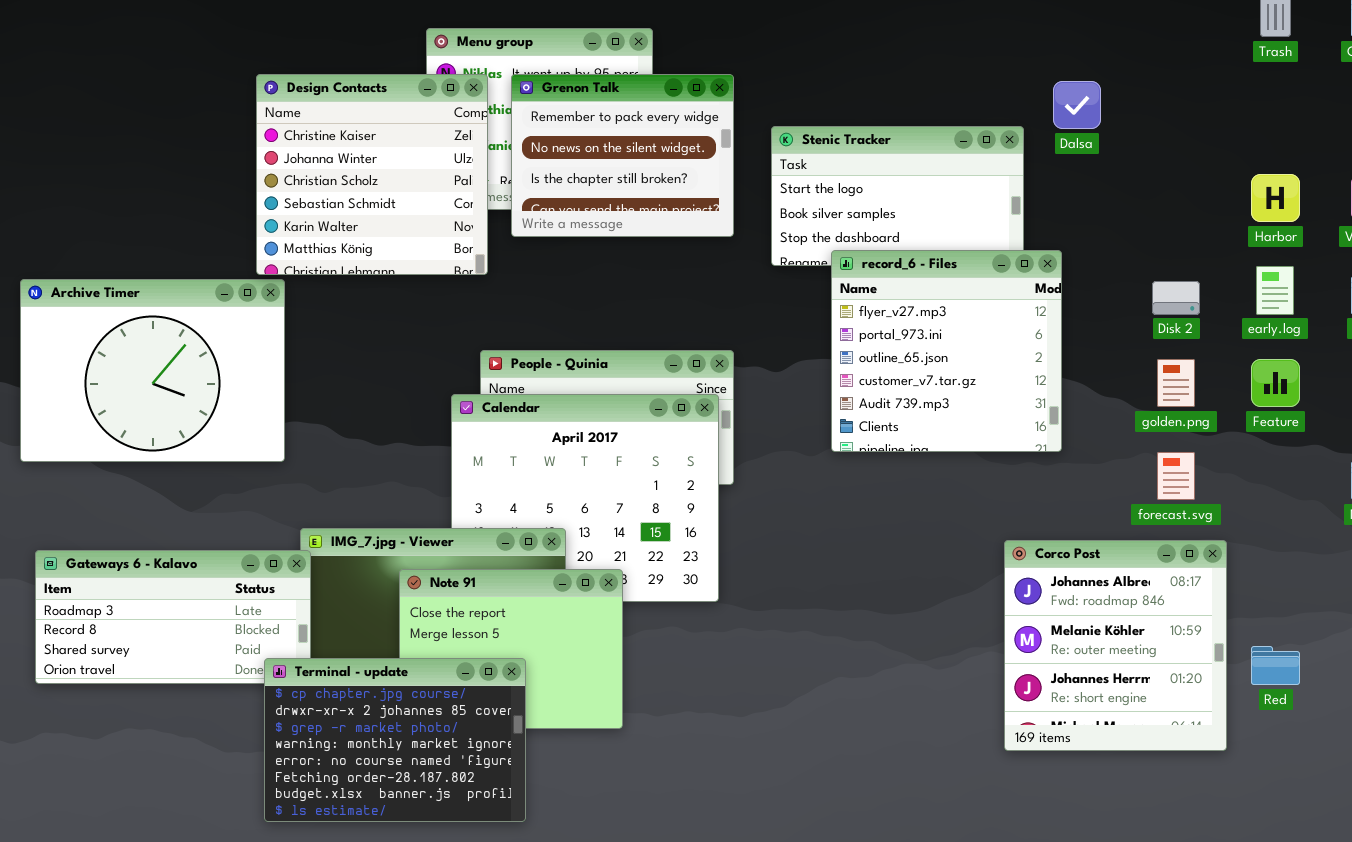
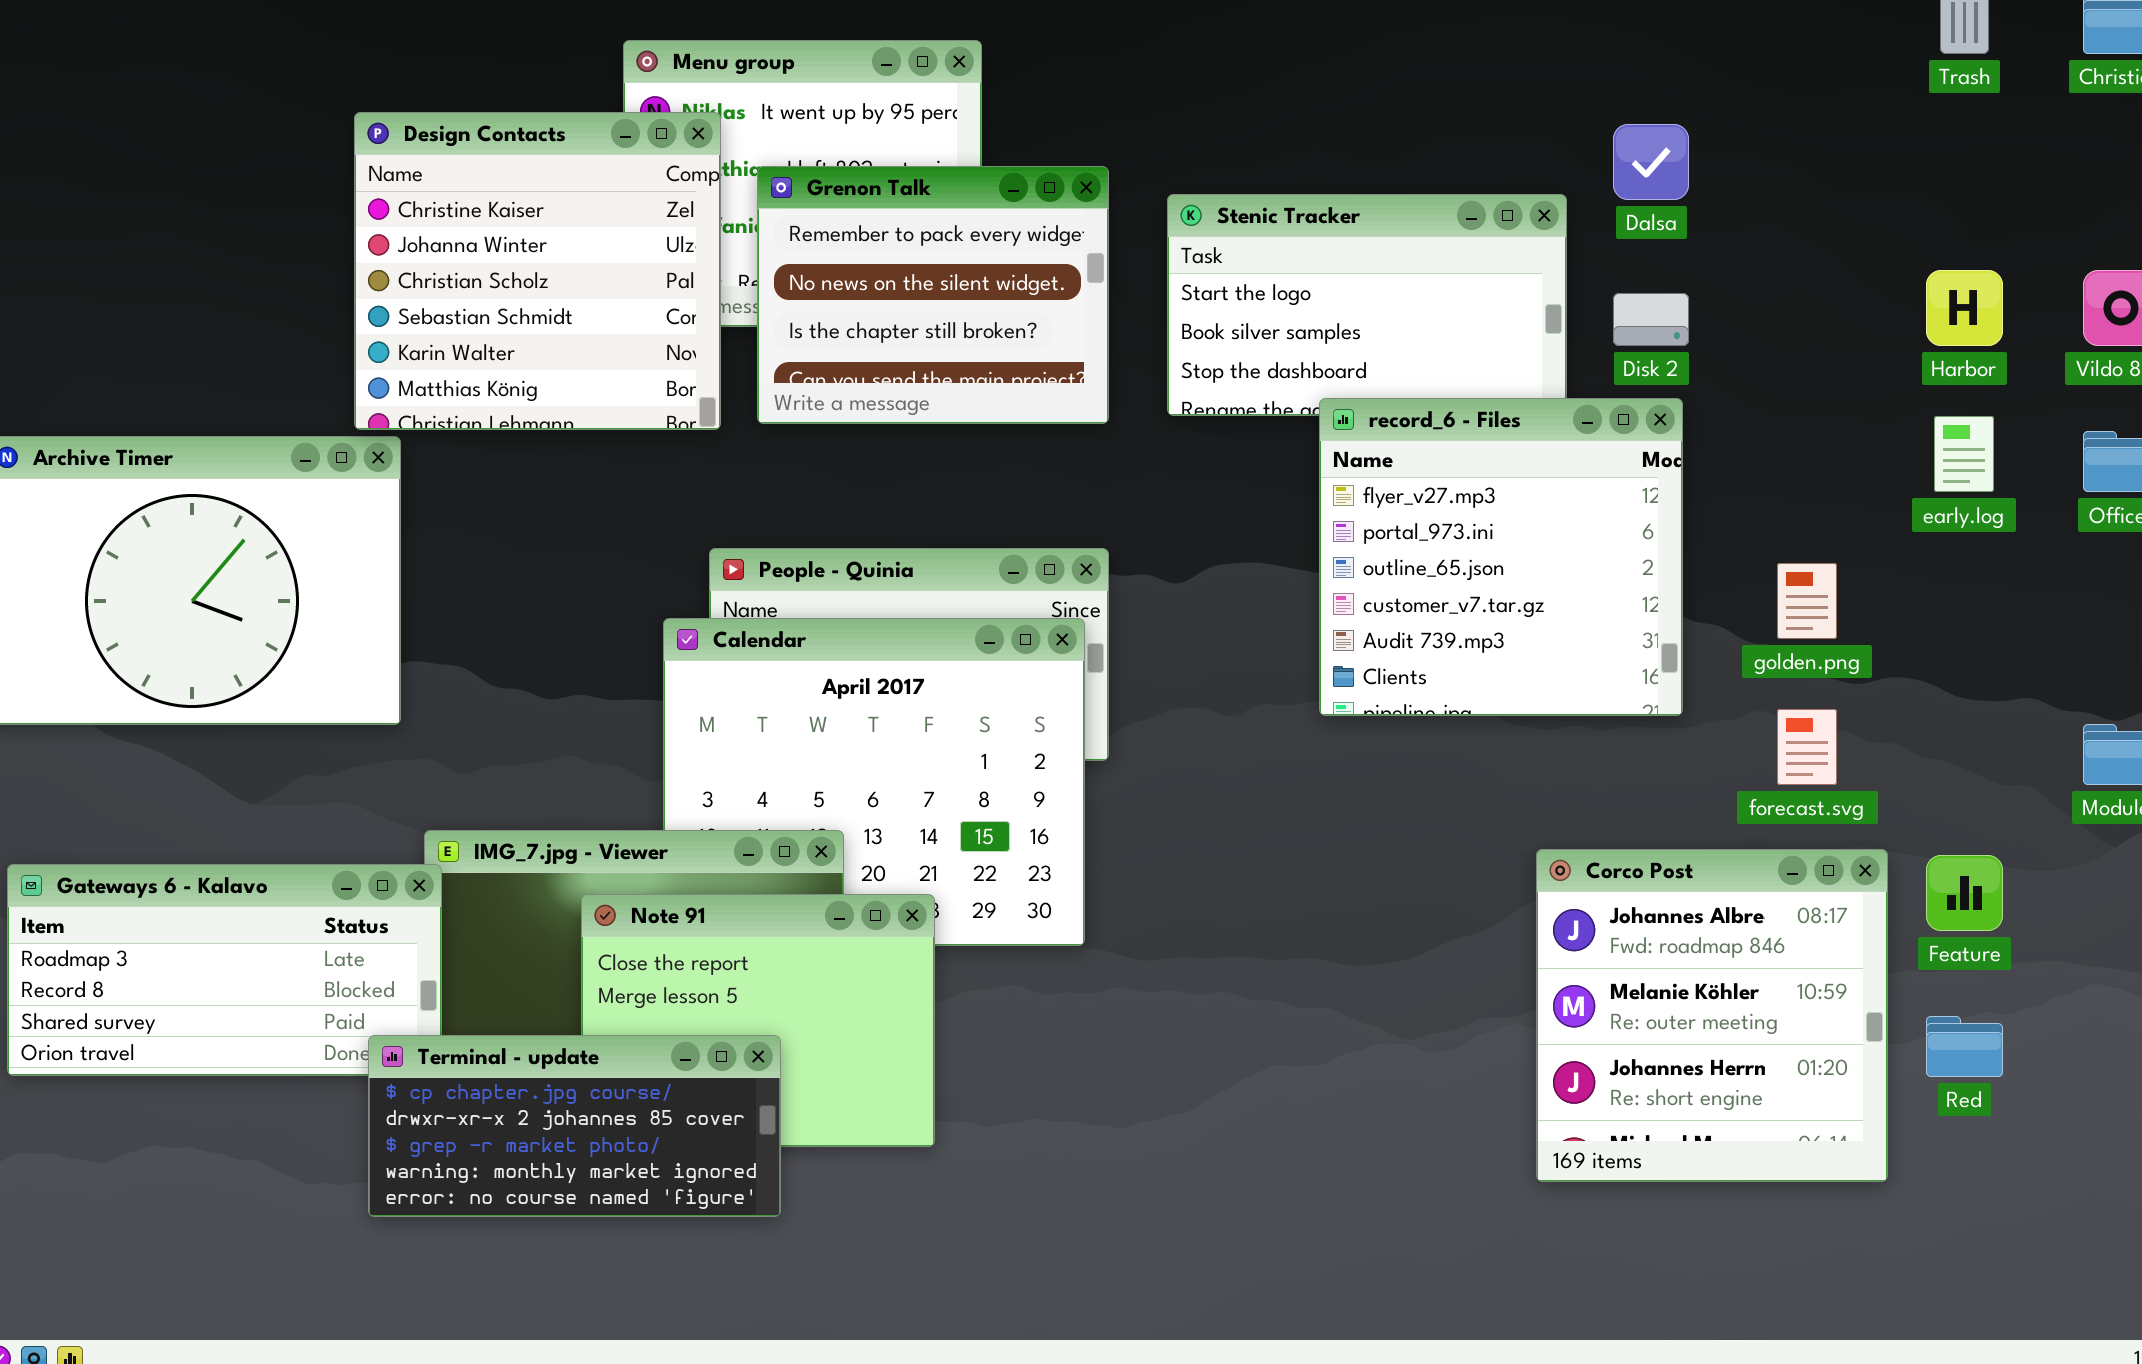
Grenon Talk: [511,74,734,237] -> [757,166,1109,424], moved
record_6 - Files: [831,250,1062,452] -> [1319,398,1683,716], moved
Disk 2: [1152,281,1200,315] -> [1613,293,1689,346], moved
Feature: [1251,359,1300,407] -> [1926,855,2003,931], moved
Terminal - update: [264,658,526,822] -> [368,1035,781,1217], resized

